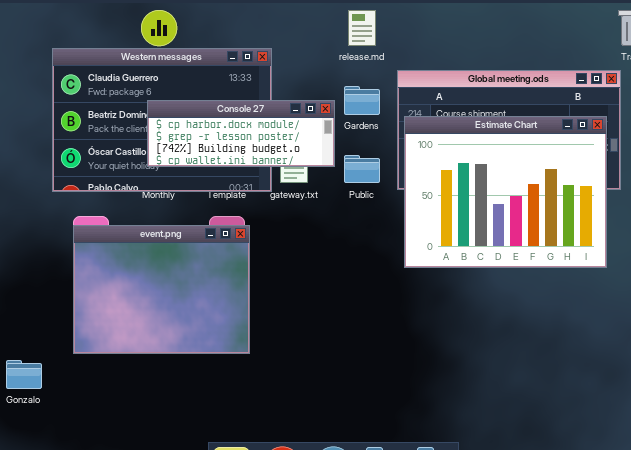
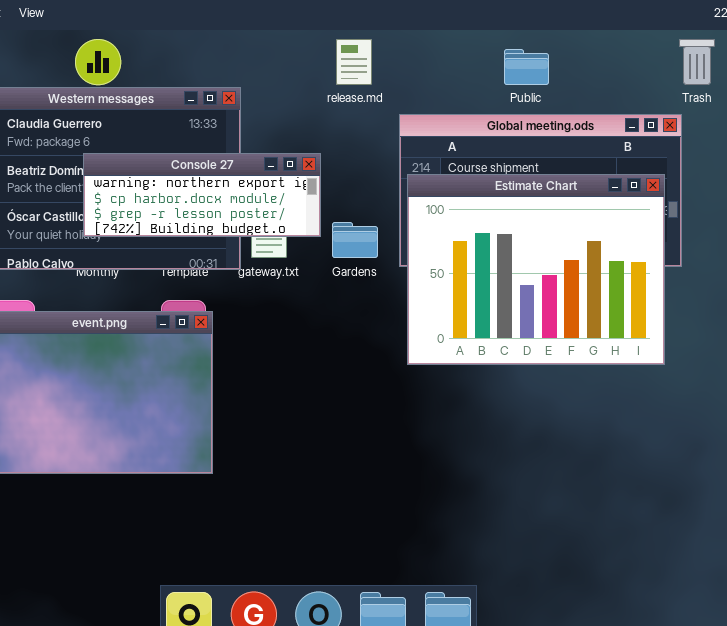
Gardens: [344,86,380,115] -> [332,222,378,258], moved
Console 27: [147,100,335,167] -> [83,153,321,237], scrolled up 1 row
Public: [344,155,380,183] -> [504,49,549,85], moved

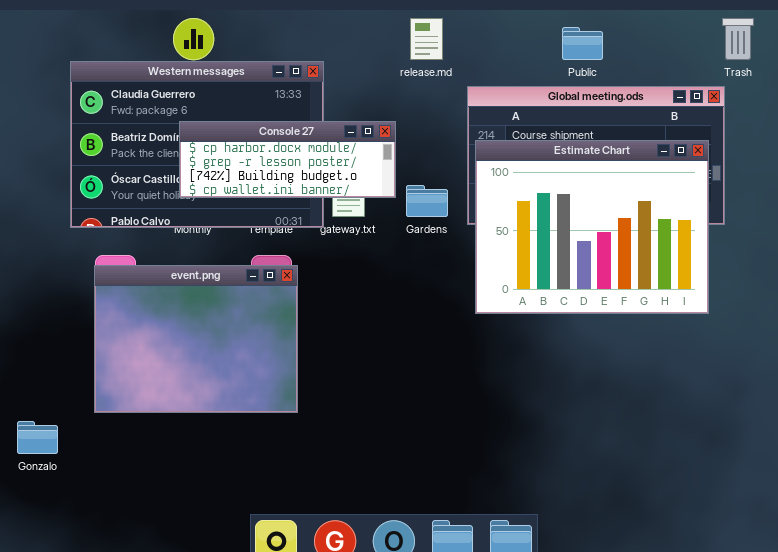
Console 27: [83,153,321,237] -> [179,121,396,198], scrolled down 1 row

